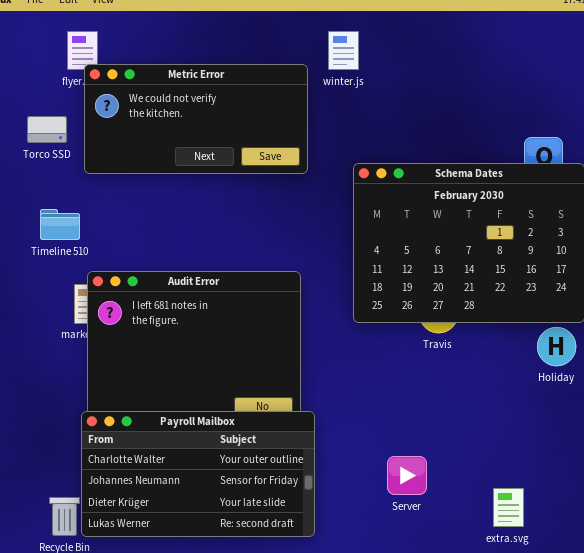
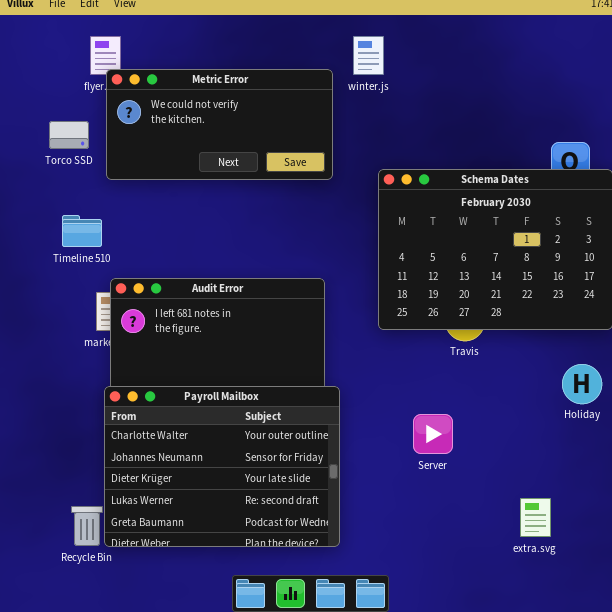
Holiday: [537,327,576,366] -> [562,364,602,404], moved
Payroll Mailbox: [81,411,315,537] -> [104,386,340,547], resized
Server: [387,456,427,495] -> [413,414,453,454], moved

